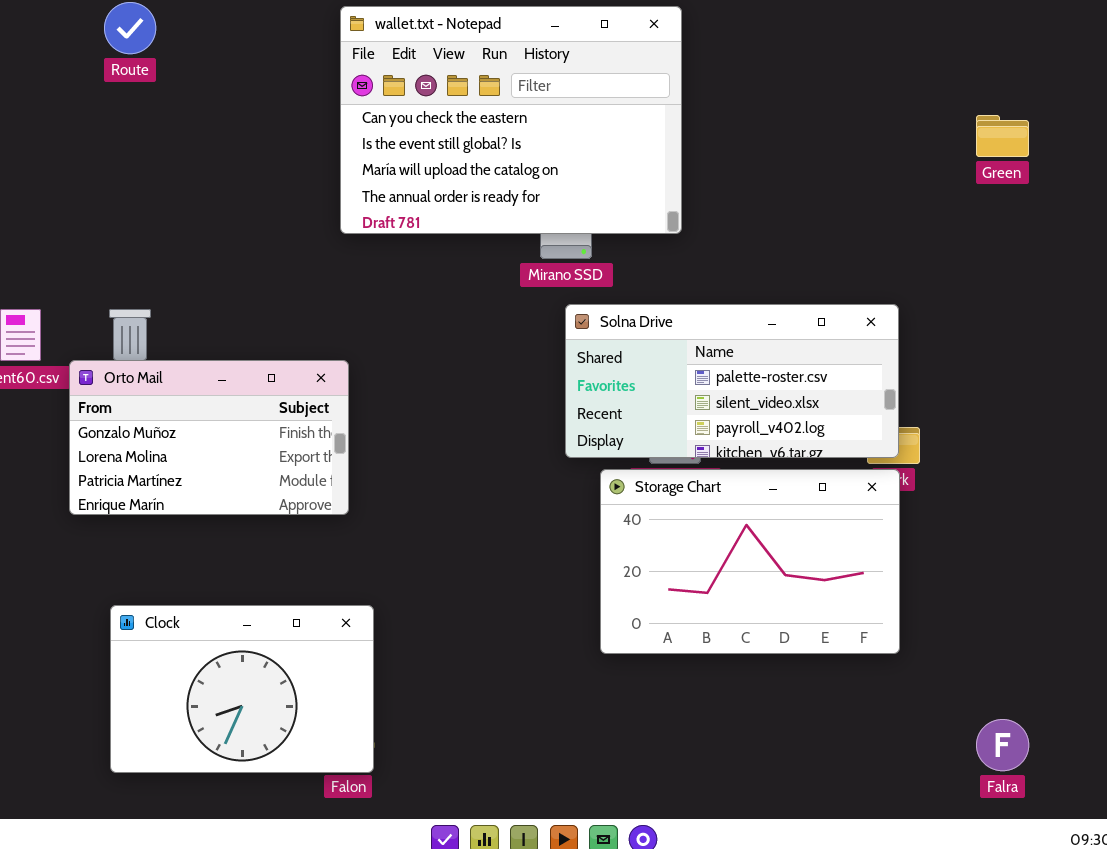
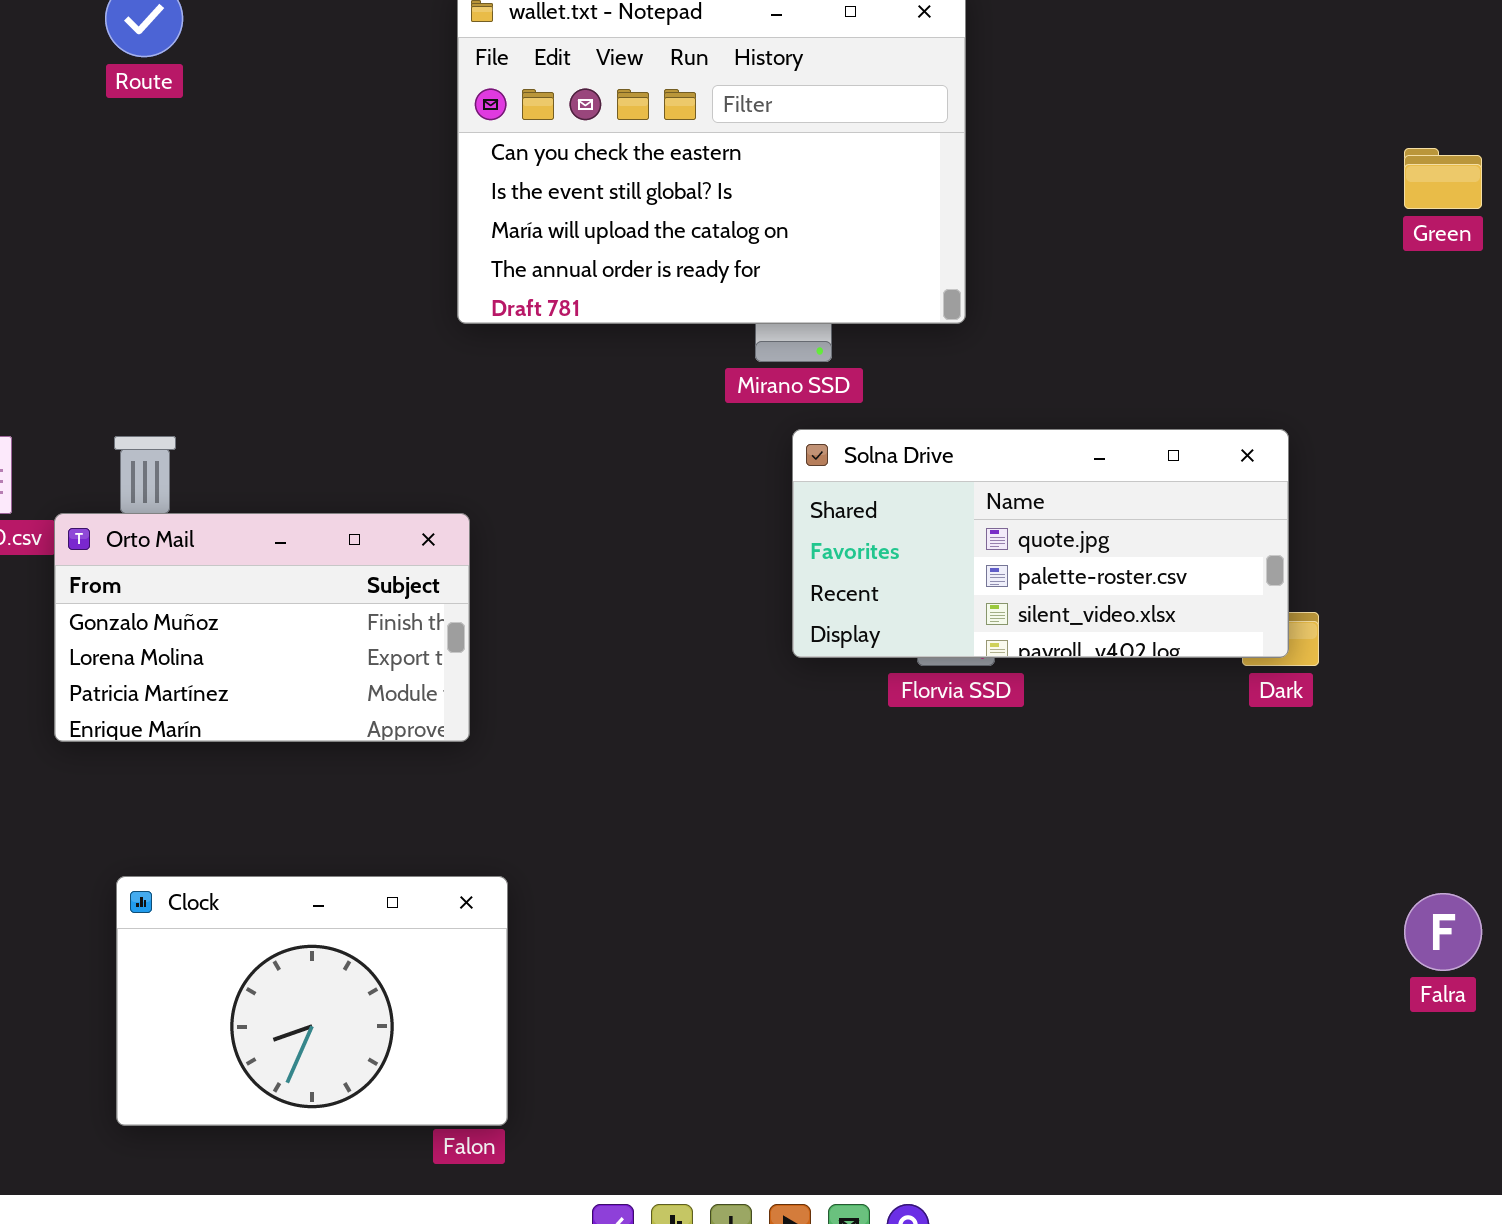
Solna Drive: [565,304,899,458] -> [792,429,1289,658], scrolled up 1 row
Storage Chart: [600,469,900,654] -> none, closed
Falra: [976,719,1029,771] -> [1404,893,1482,971], moved

